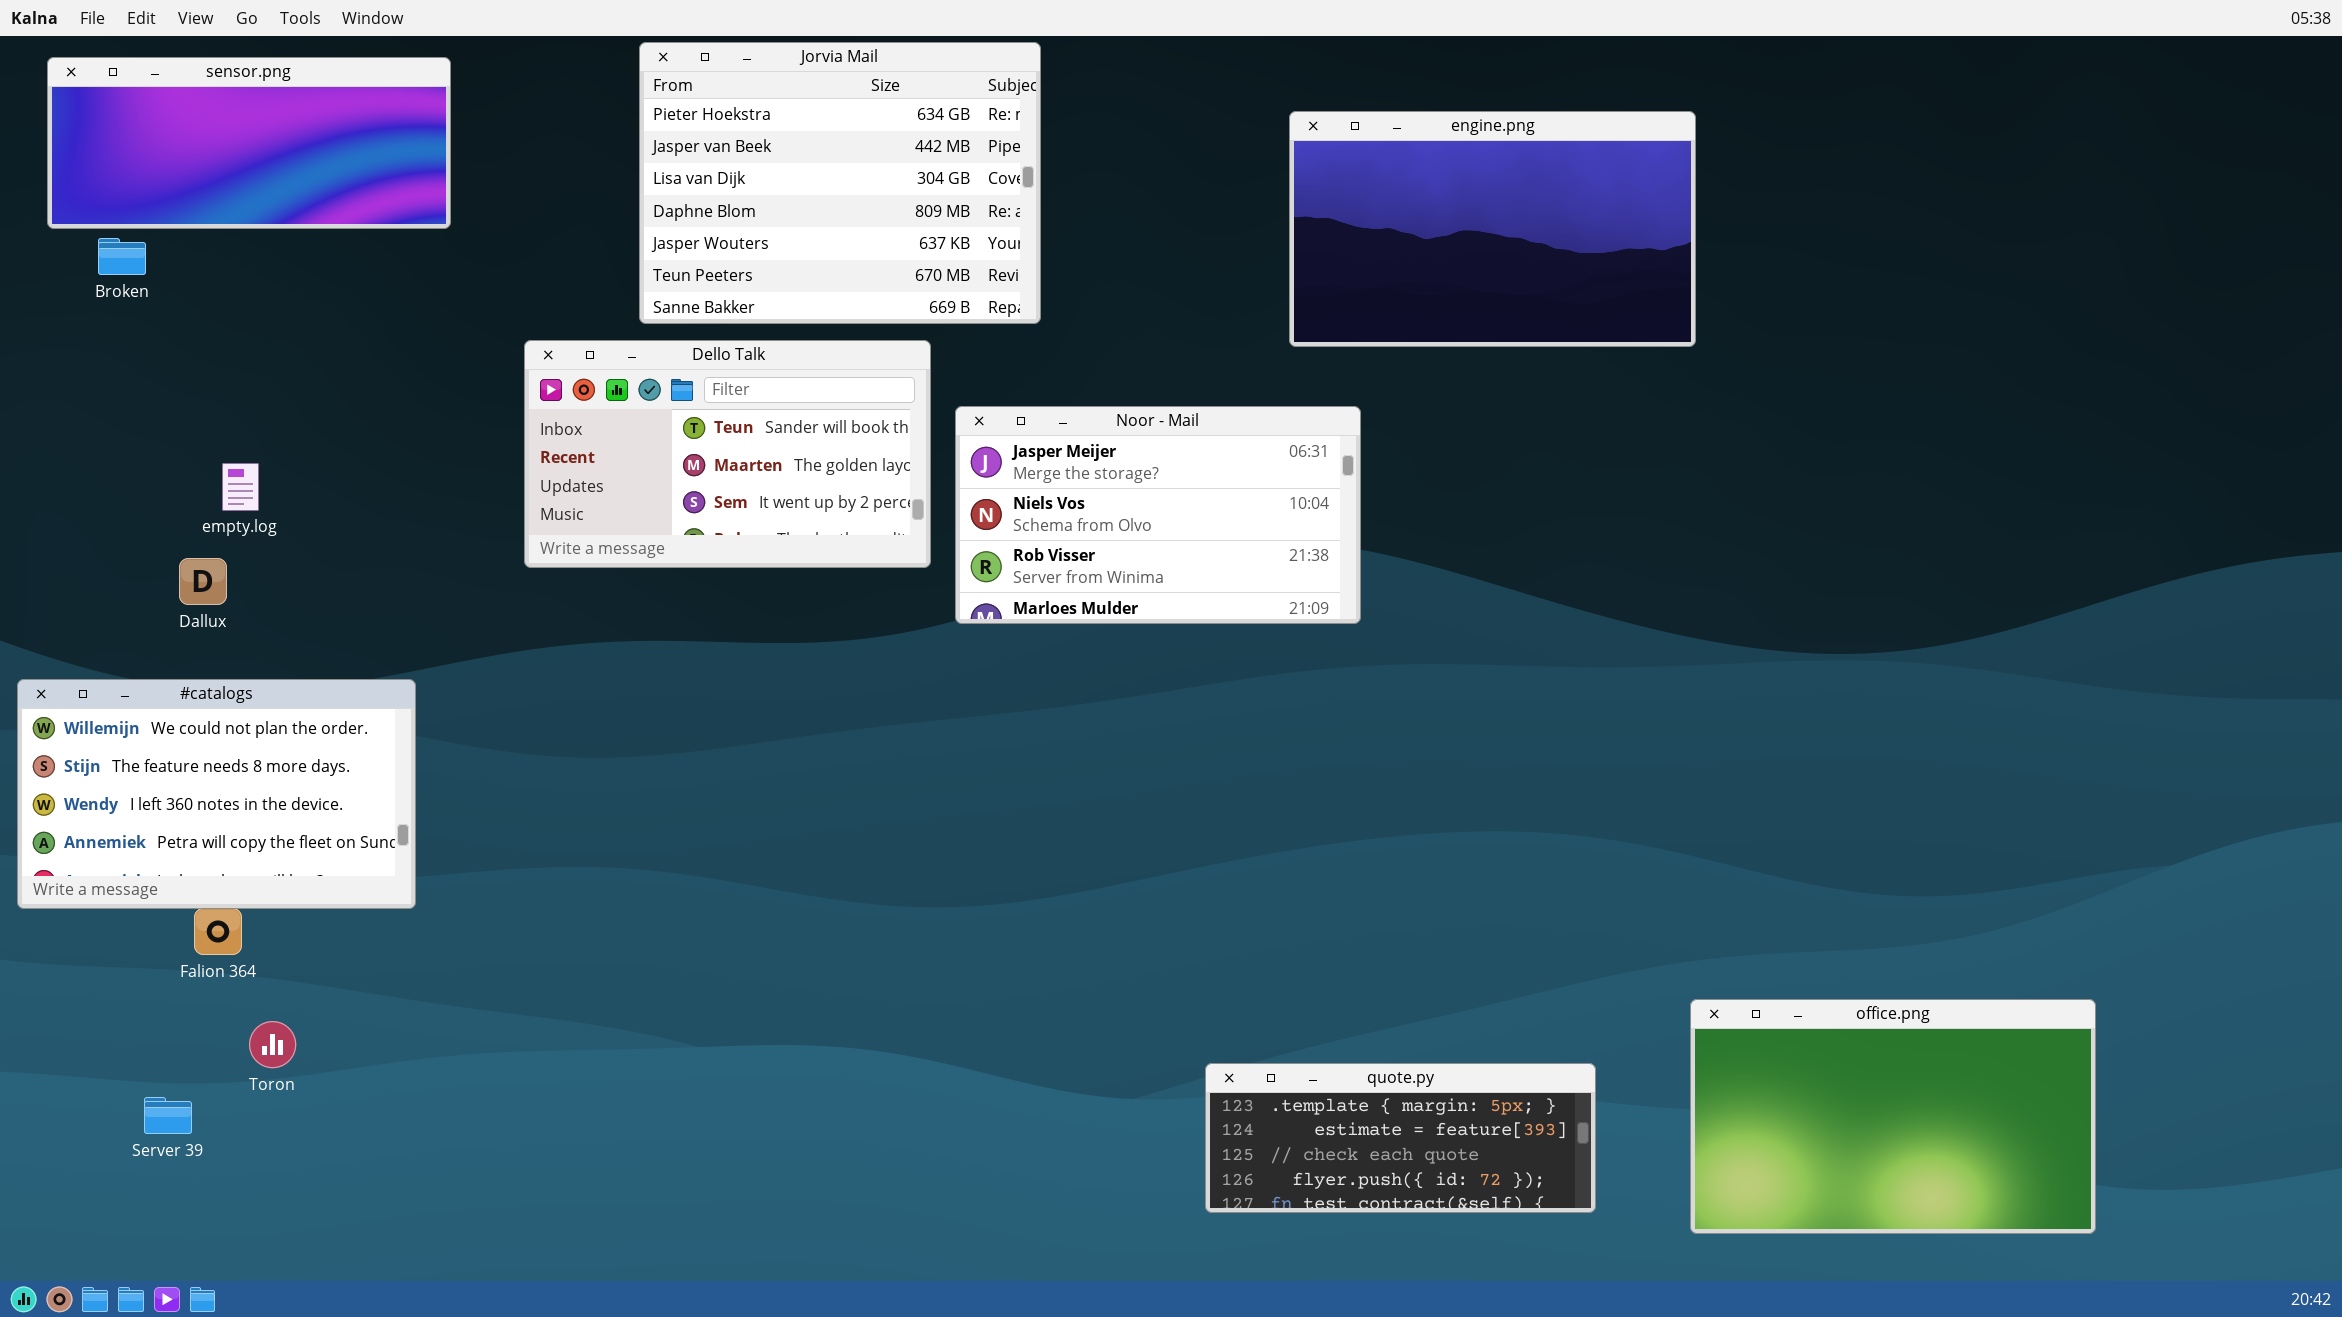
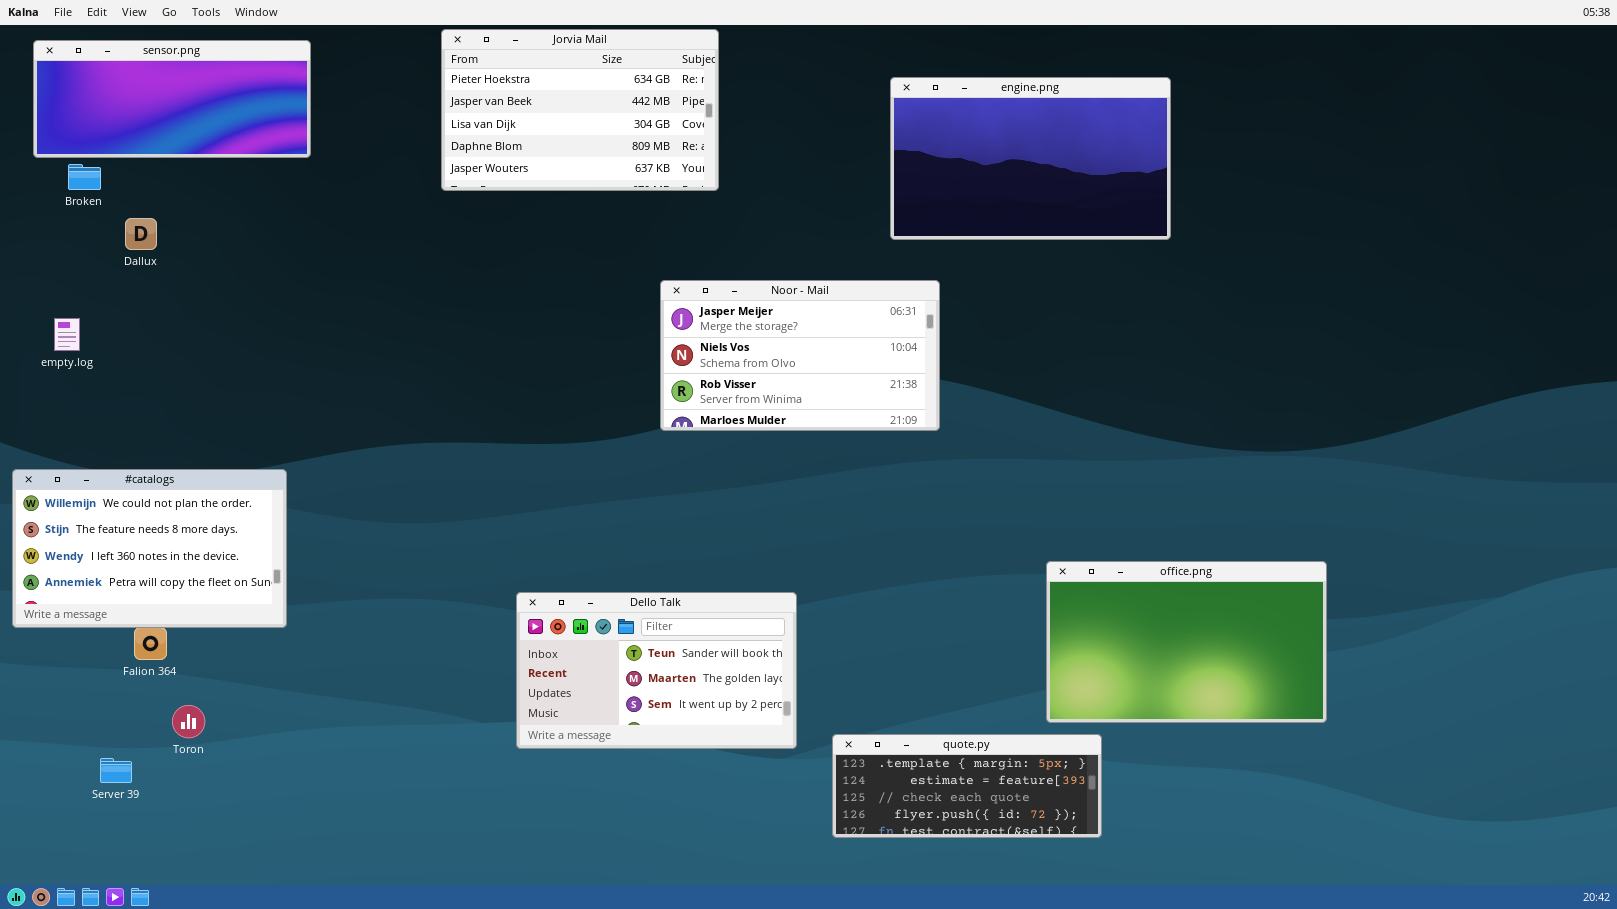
Jorvia Mail: [639,42,1041,324] -> [441,29,719,191], resized
Dello Talk: [524,340,931,568] -> [516,592,797,749], moved
empty.log: [222,463,259,511] -> [54,318,80,351], moved
Dallux: [179,558,227,605] -> [125,218,157,250], moved
office.png: [1690,999,2096,1234] -> [1046,561,1327,723], moved

